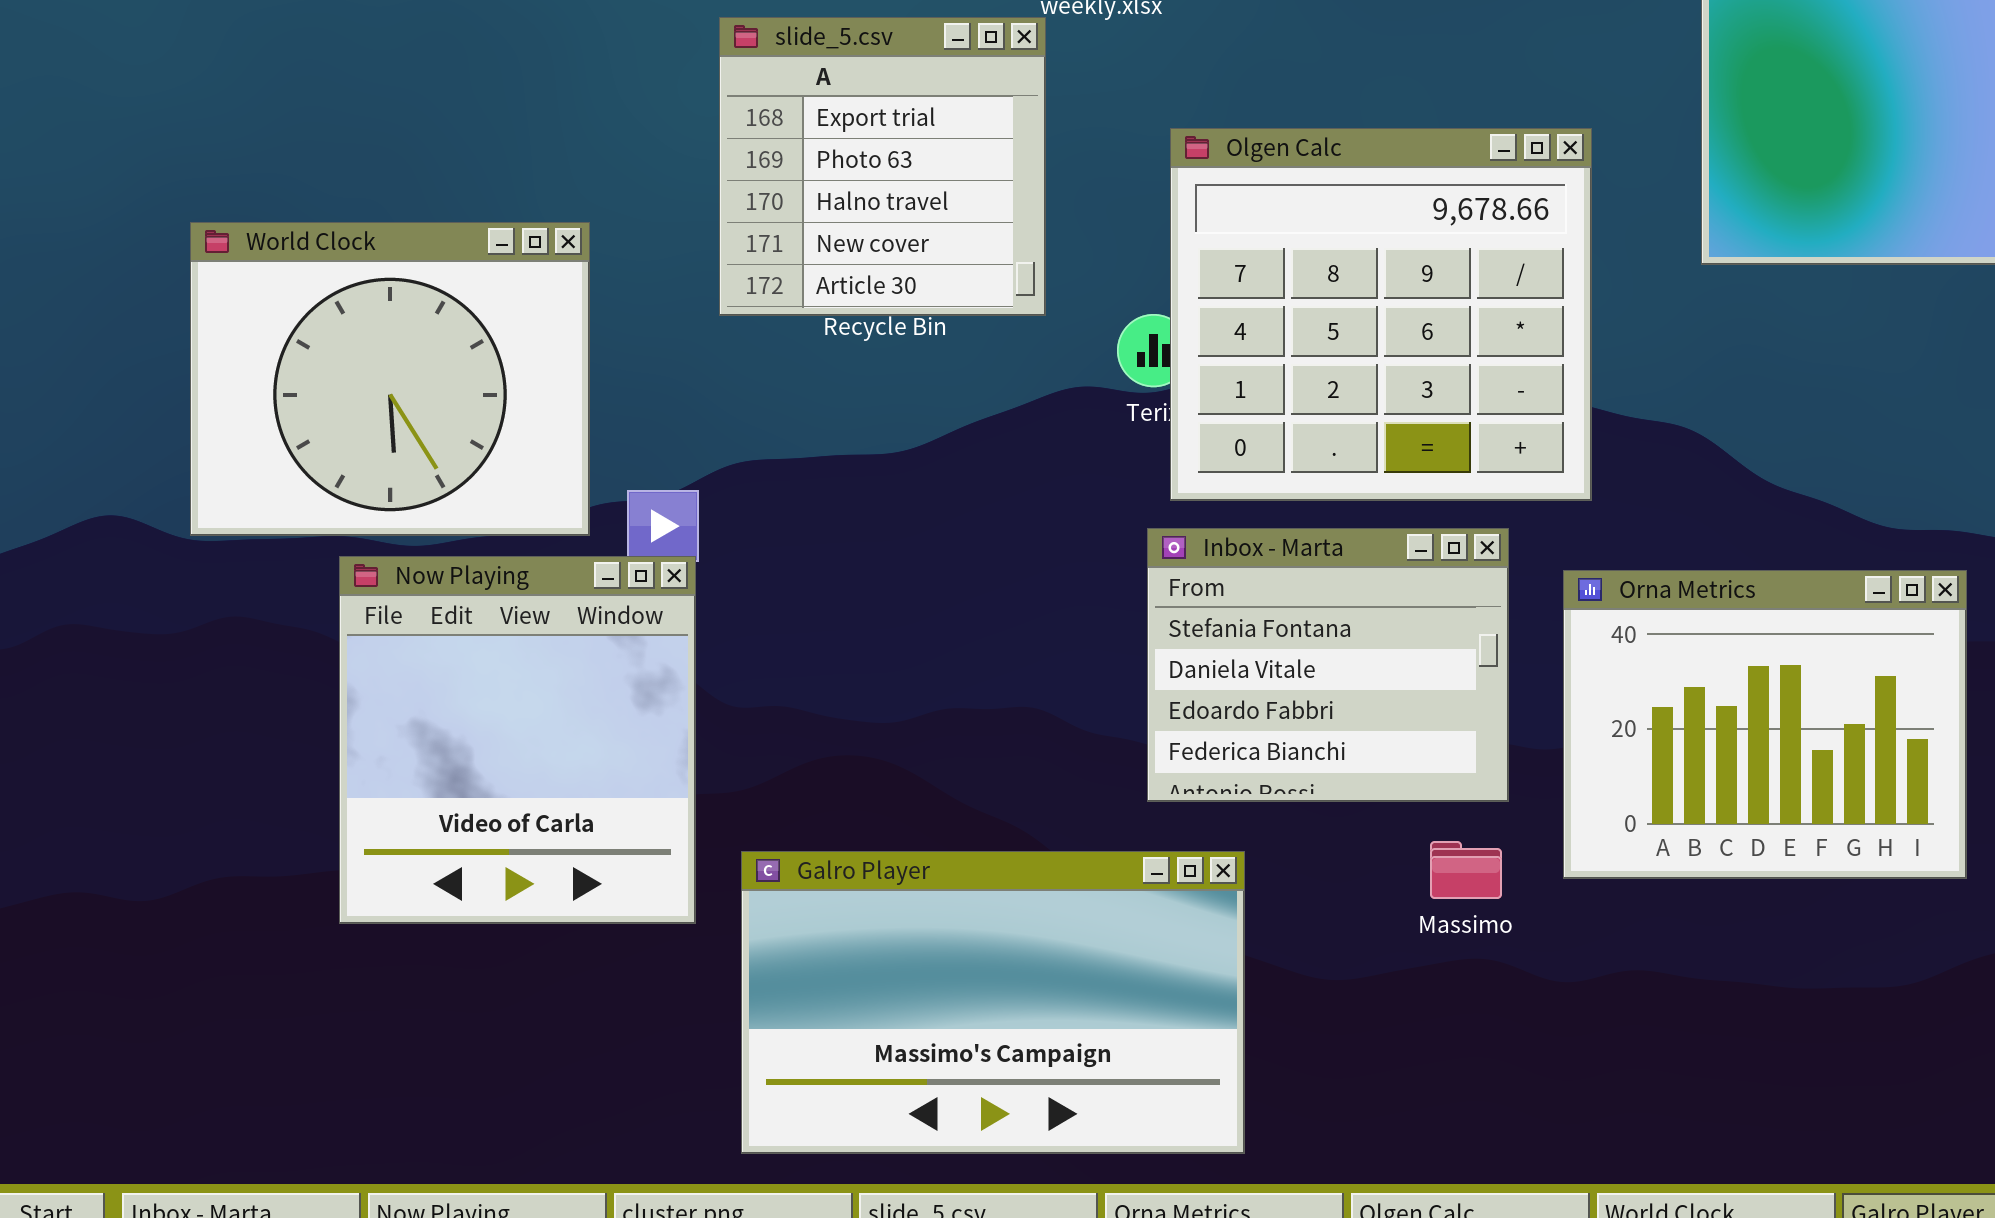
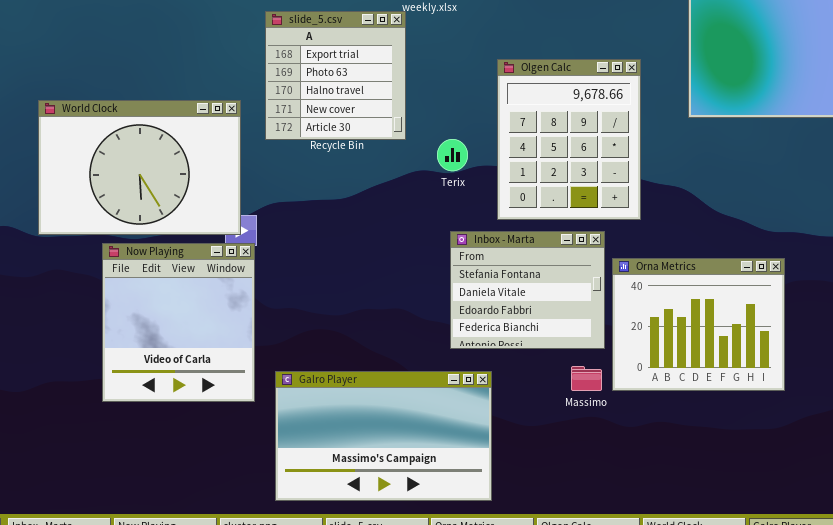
Olgen Calc: [1170,128,1592,501] -> [497,59,641,220], resized
World Clock: [190,222,590,536] -> [38,100,241,235], resized
Orna Metrics: [1563,570,1967,879] -> [612,258,785,391], moved

